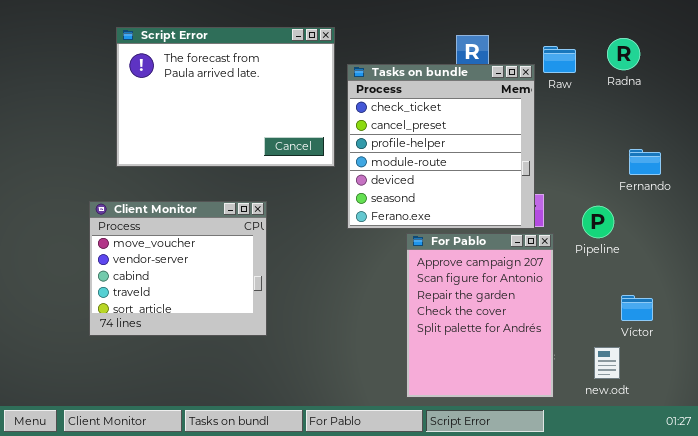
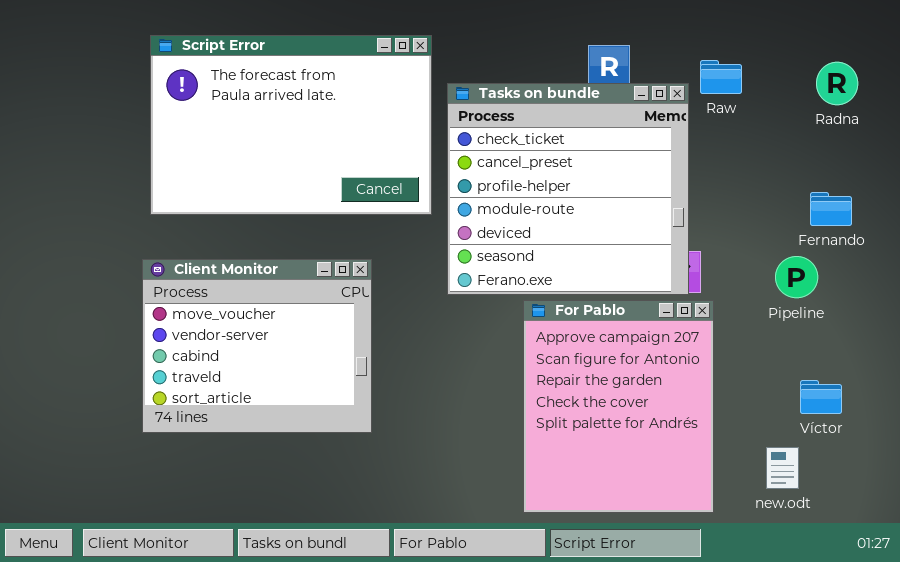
Radna: [607,38,640,70] -> [816,62,858,105], moved
Client Monitor: [89,201,267,336] -> [142,259,372,433], moved
Pipeline: [582,206,614,238] -> [775,256,818,298], moved

